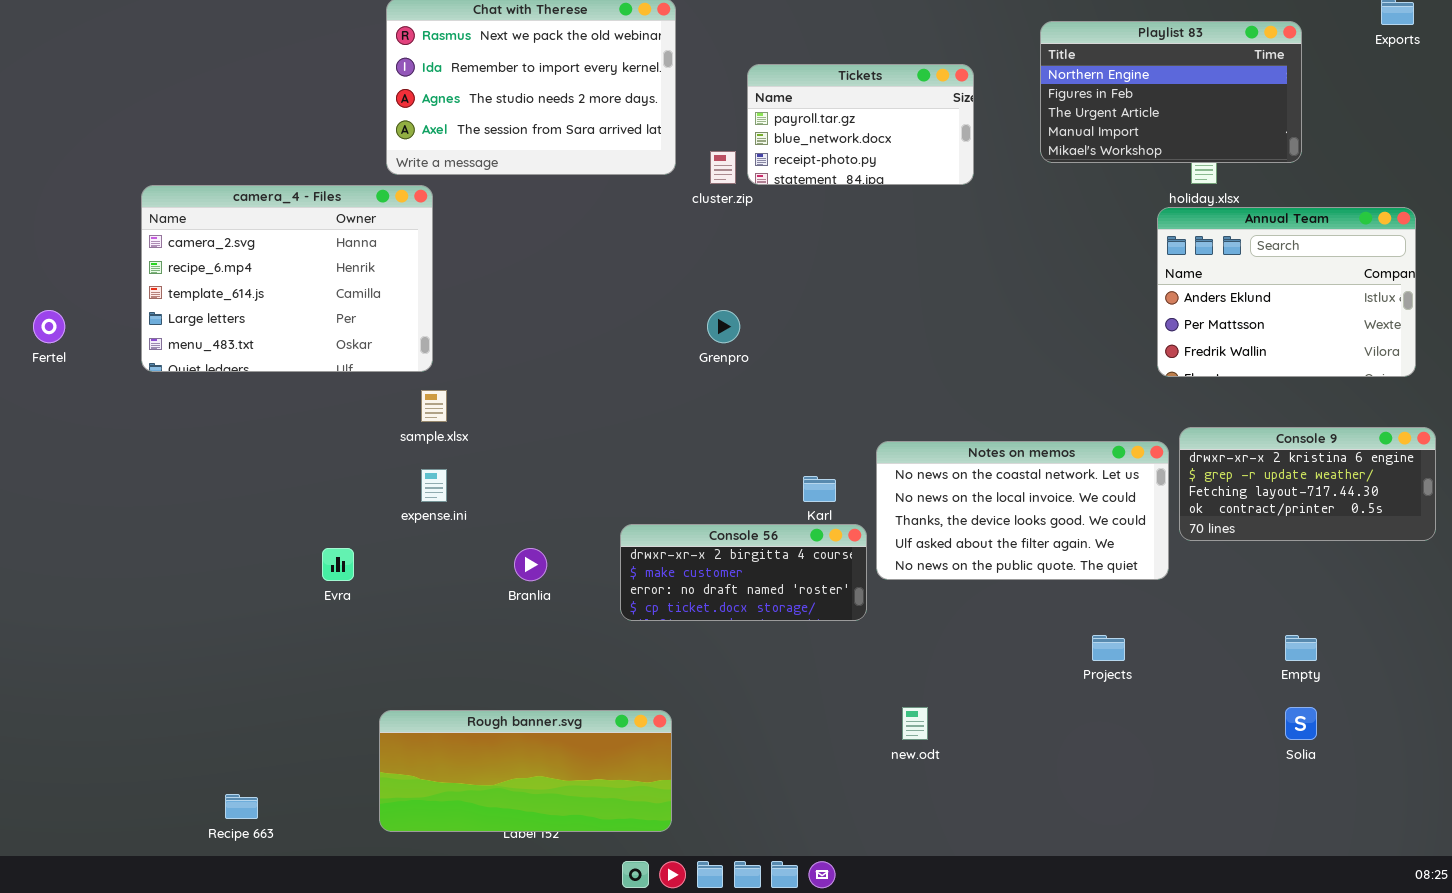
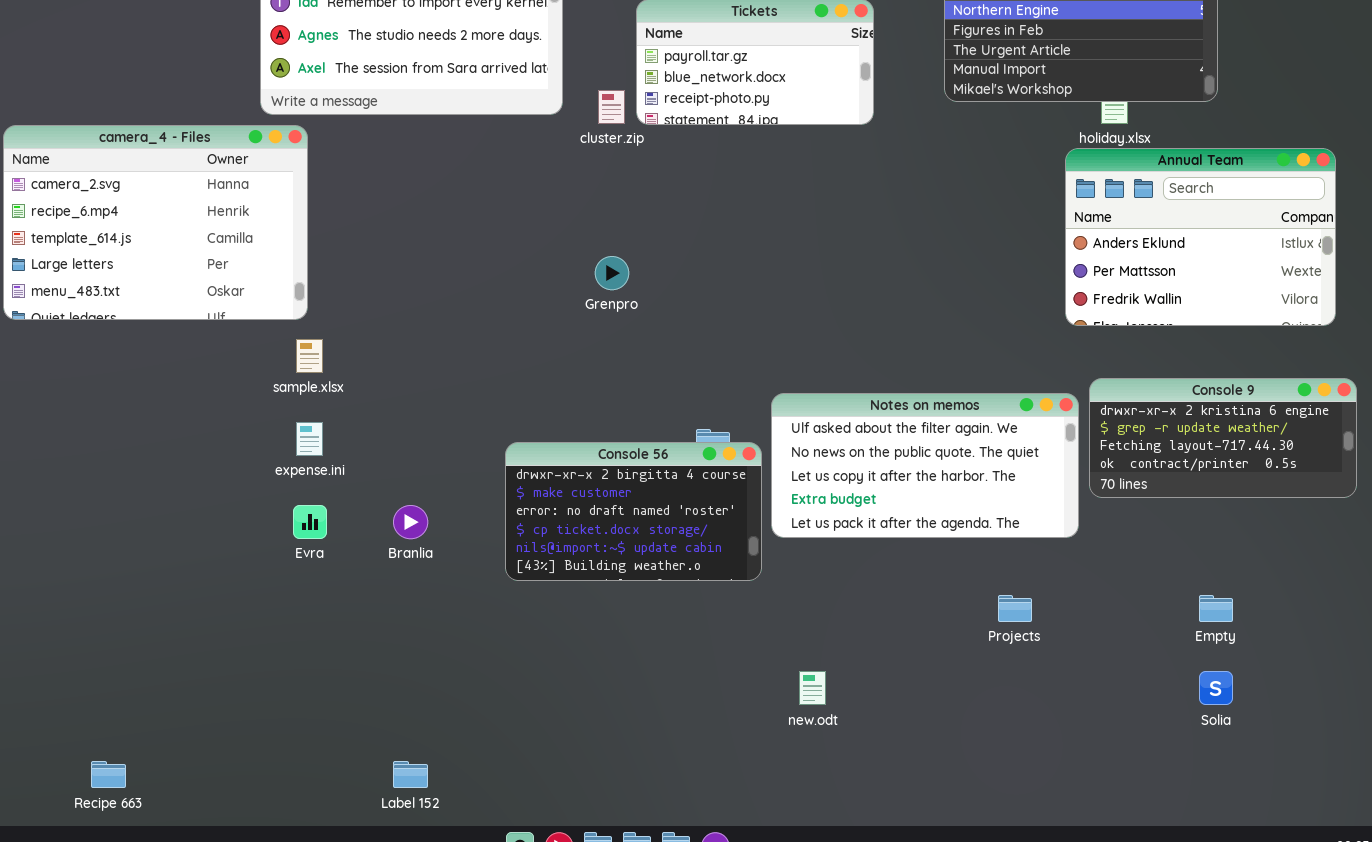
Notes on memos: [876,441,1169,580] -> [771,393,1079,538], scrolled down 3 rows
Console 56: [620,524,867,621] -> [505,442,762,581], resized
Evra: [322,548,354,581] -> [293,505,327,539], moved
Rough banner.svg: [379,710,672,832] -> none, closed

